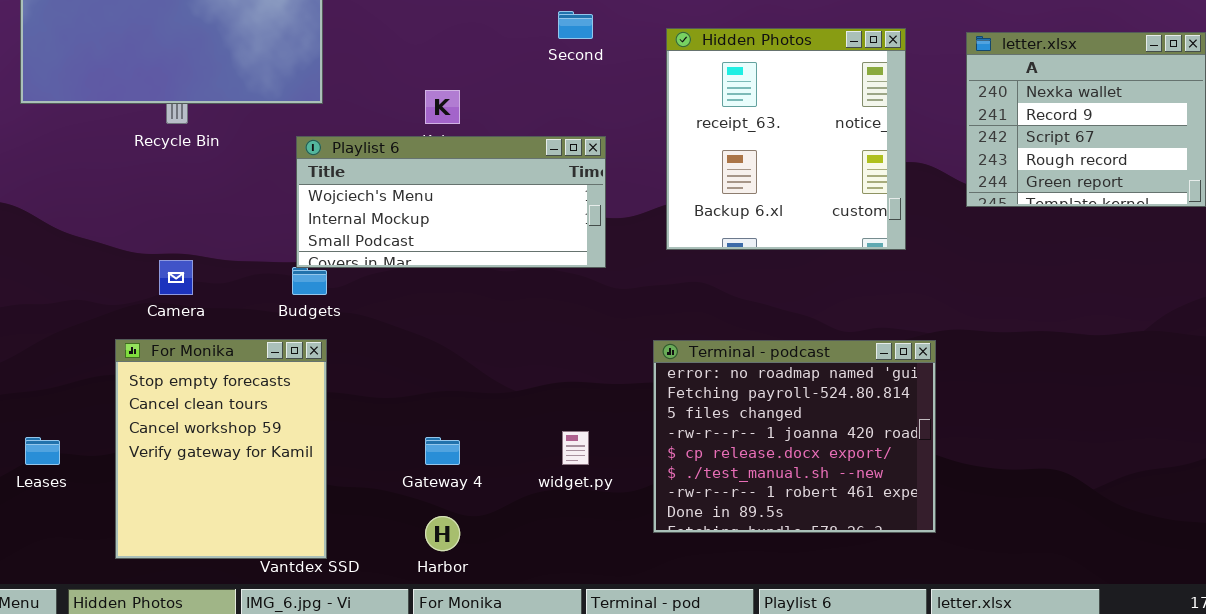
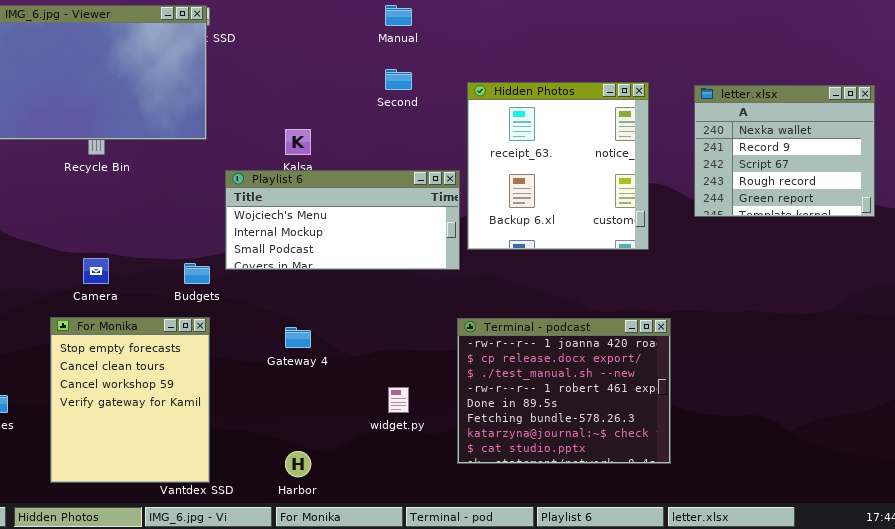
Playlist 6: [296,136,606,268] -> [225,170,460,270], moved
Terminal - podcast: [653,340,936,533] -> [457,318,671,464], scrolled down 3 rows
Gateway 4: [425,437,460,465] -> [285,327,311,348], moved

